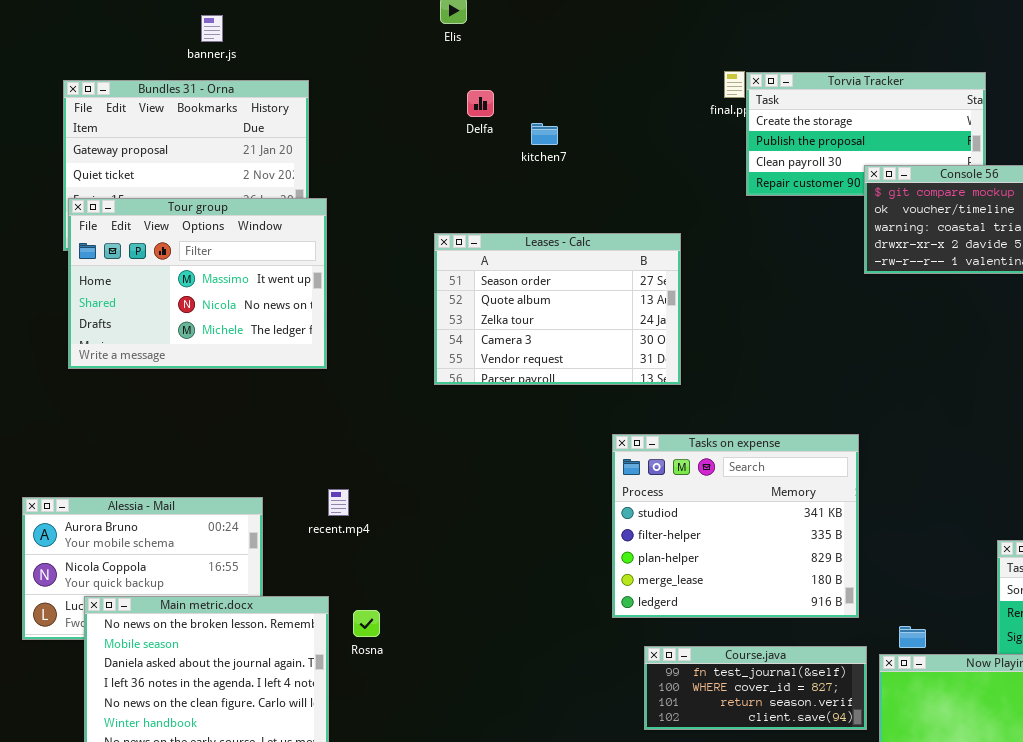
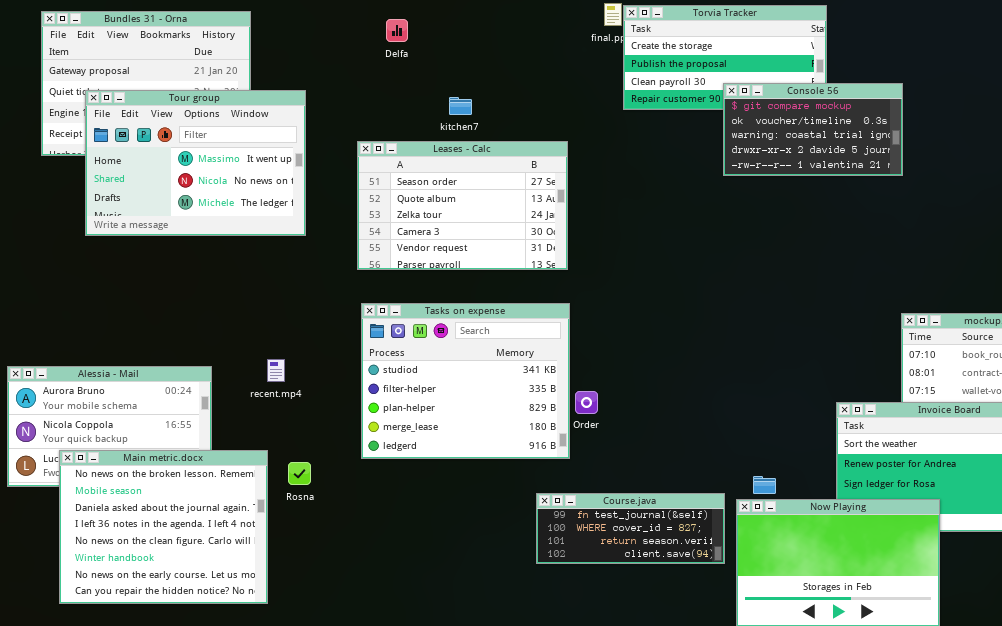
kitchen7: [531,123,558,145] -> [449,97,472,115], moved
Tour group: [68,198,327,369] -> [85,90,306,236], moved
Tasks on expense: [612,434,859,618] -> [361,303,570,459], moved

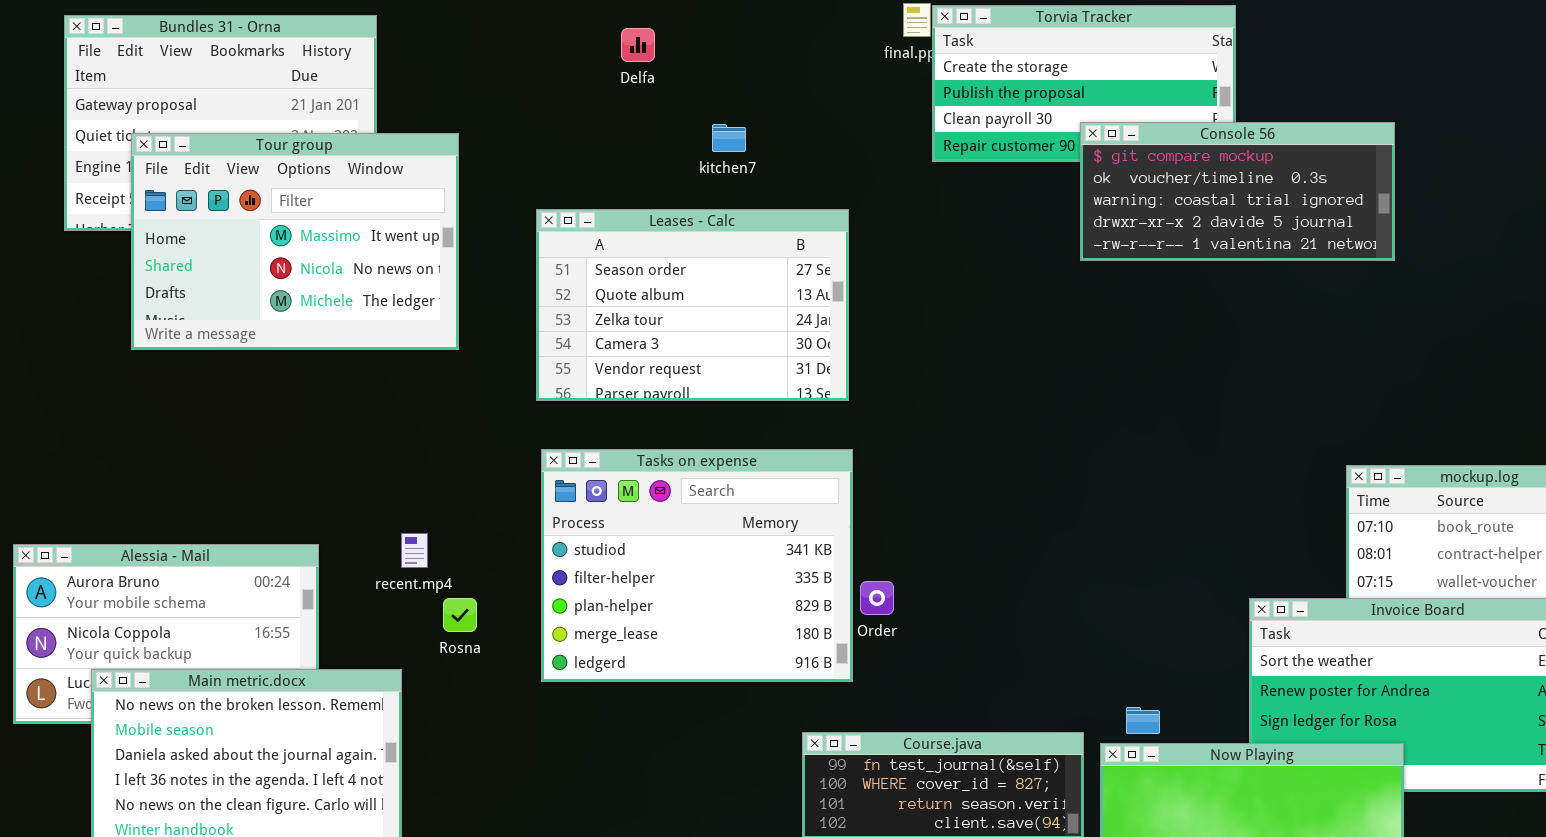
Delfa: [386,19,408,42] -> [621,28,655,62], moved
Console 56: [723,83,903,176] -> [1080,122,1395,261], resized
kitchen7: [449,97,472,115] -> [712,124,746,152], moved
Rosna: [288,462,311,485] -> [443,598,477,632], moved

